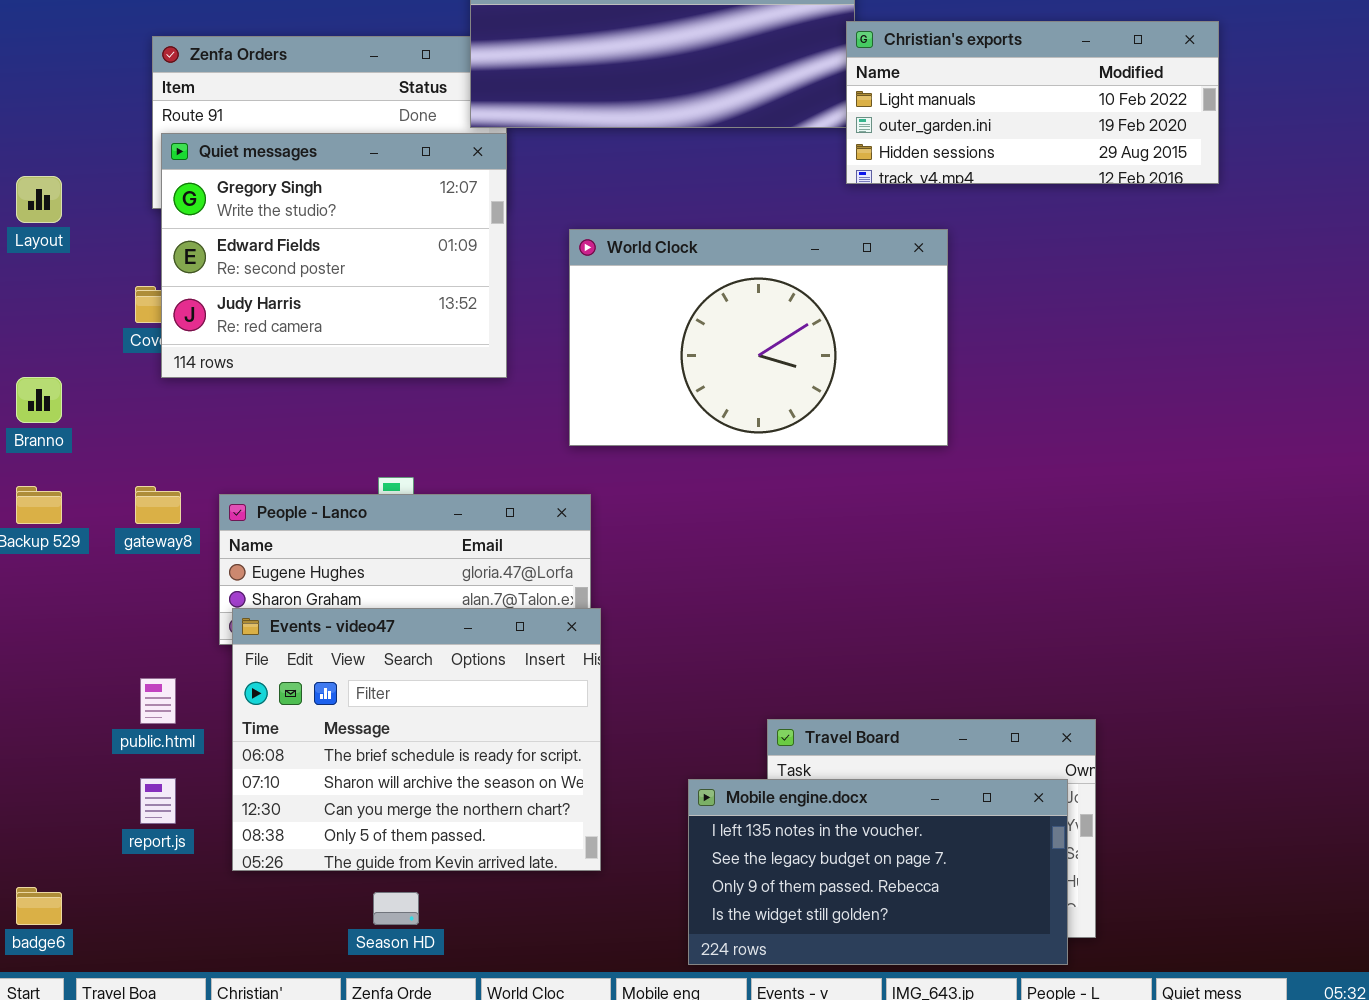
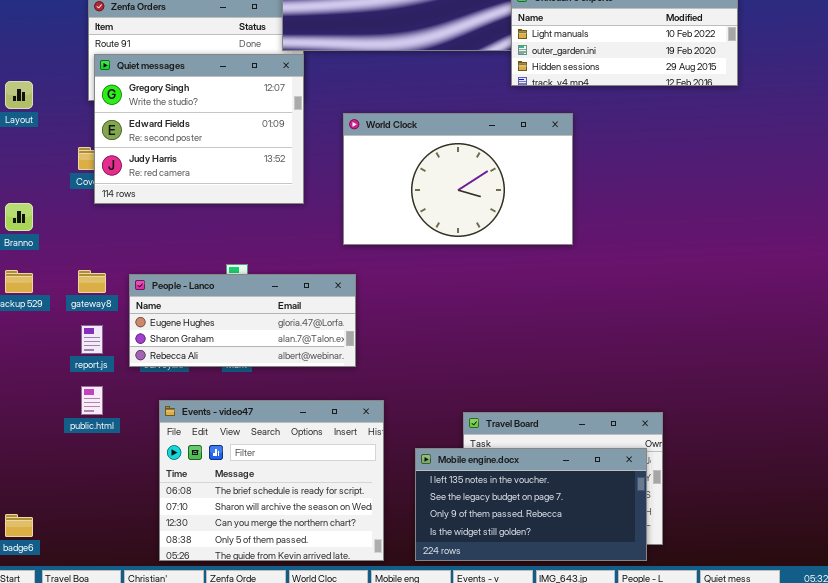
Events - video47: [232,608,601,871] -> [159,400,384,561], moved
report.js: [140,778,176,824] -> [81,325,103,354], moved

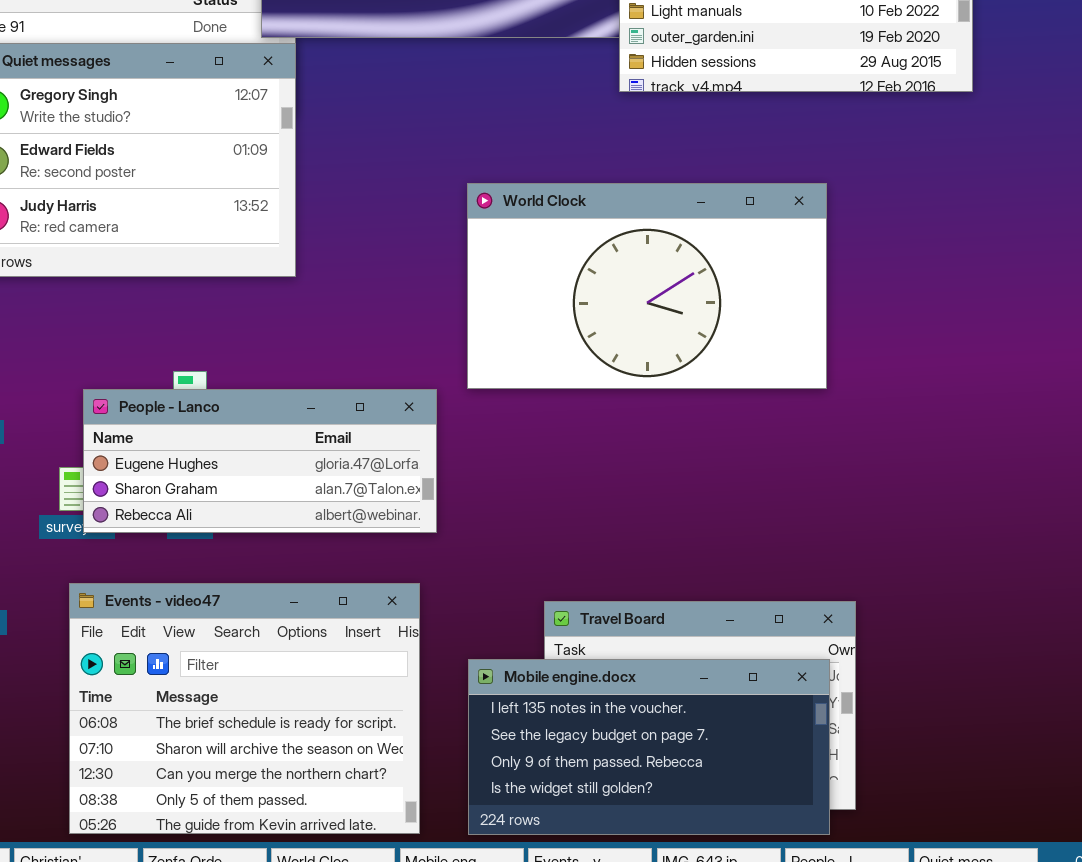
World Clock: [343,113,573,245] -> [467,183,827,389], moved
People - Lanco: [129,274,356,367] -> [83,389,437,533], moved

